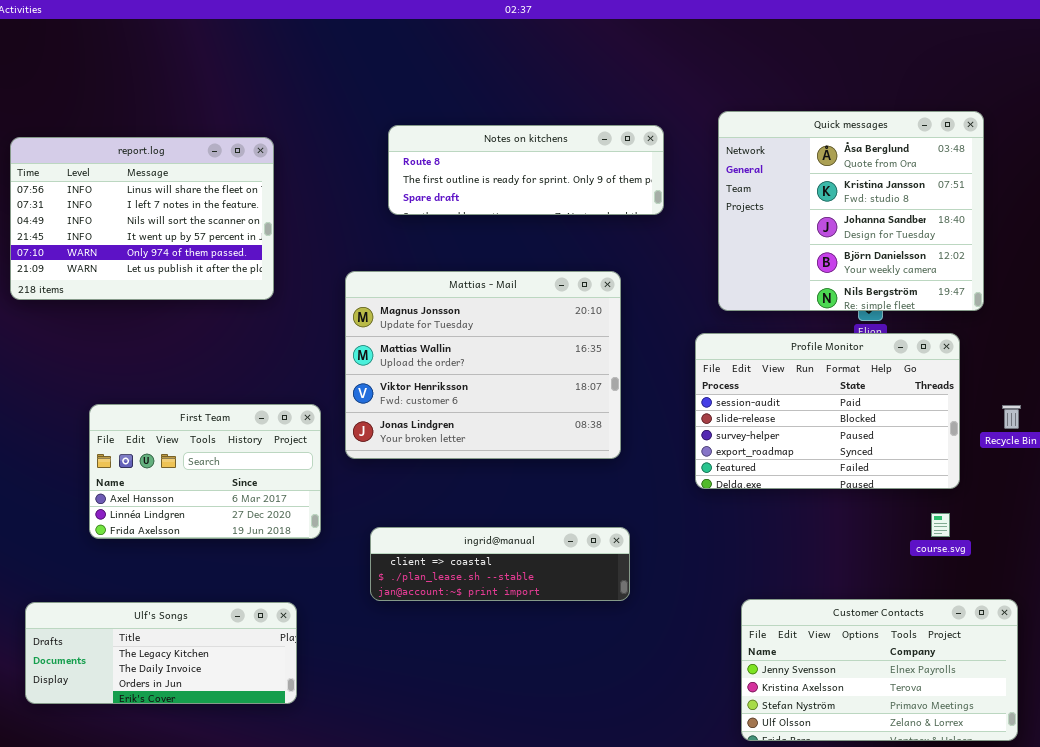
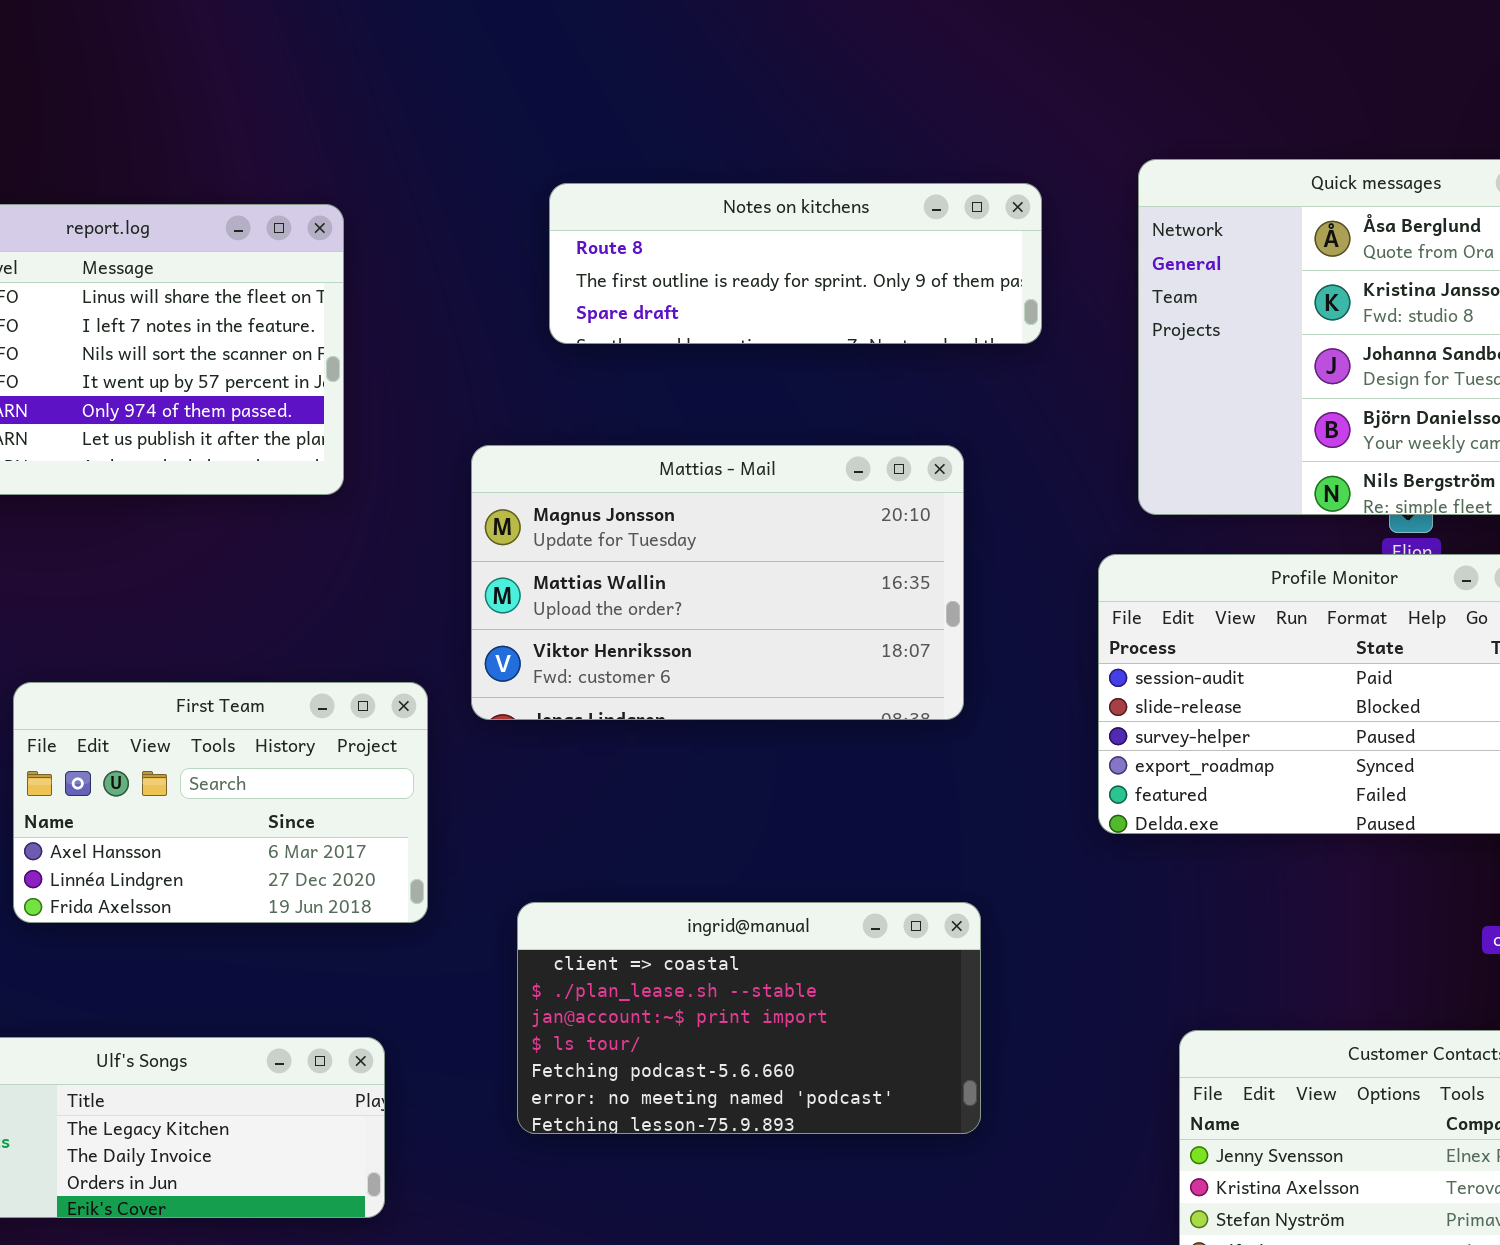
Mattias - Mail: [345,271,621,459] -> [471,445,964,720], resized
ingrid@manual: [370,527,630,601] -> [517,902,981,1134], resized

